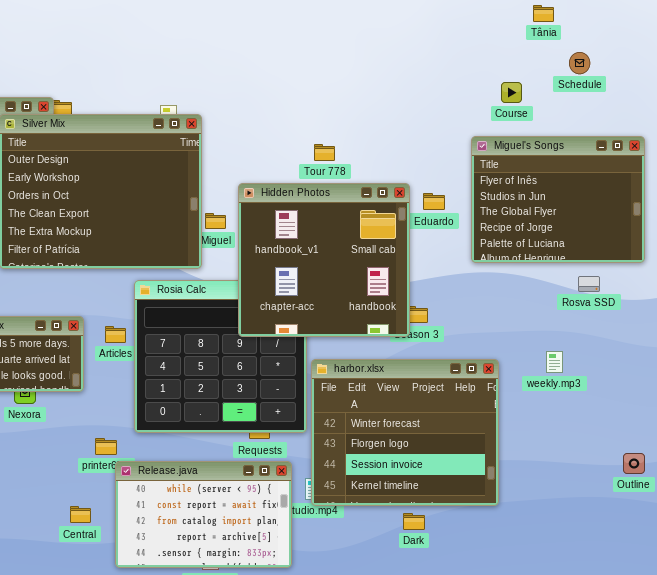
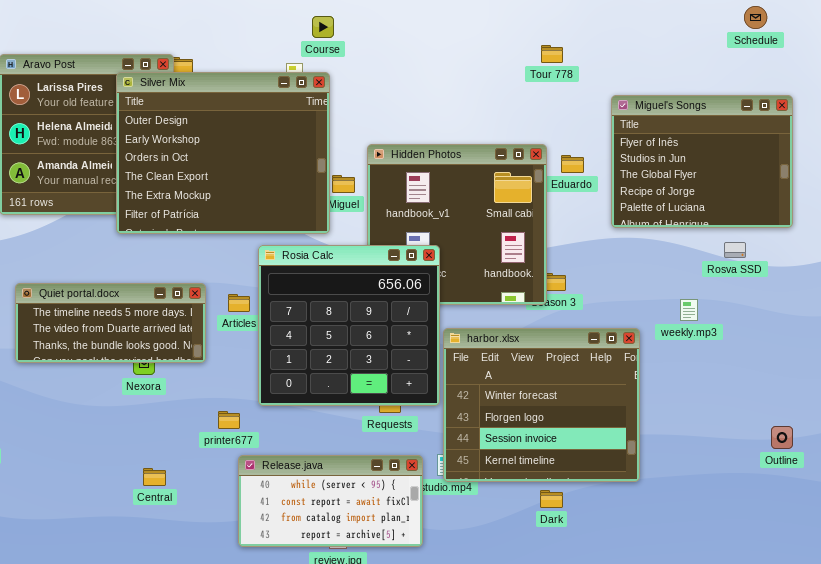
Schedule: [569,52,590,74] -> [744,6,767,29], moved
Course: [501,82,522,103] -> [312,16,334,38], moved
Tour 778: [314,144,335,161] -> [541,45,563,63], moved
Rosia Calc: [134,280,307,433] -> [258,245,440,406], raised
weekly.mp3: [546,351,563,373] -> [680,299,698,321], moved
Release.java: [115,461,292,568] -> [238,455,423,547], resized
Central: [70,506,91,523] -> [143,468,166,486], moved

